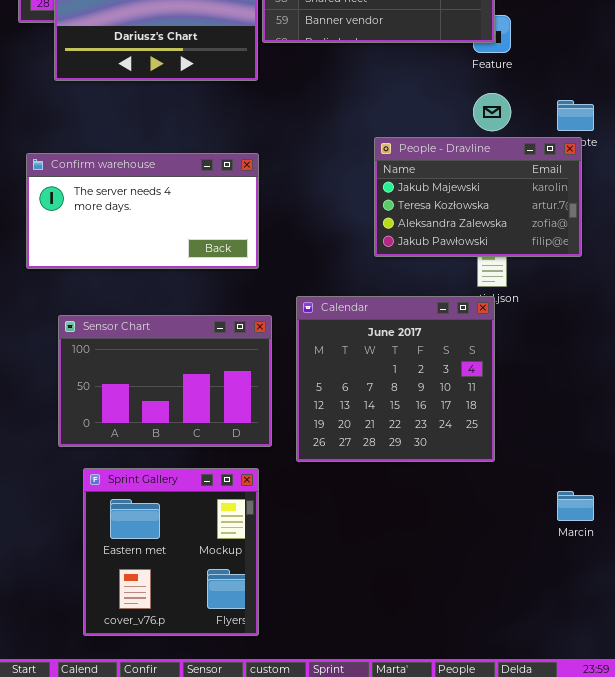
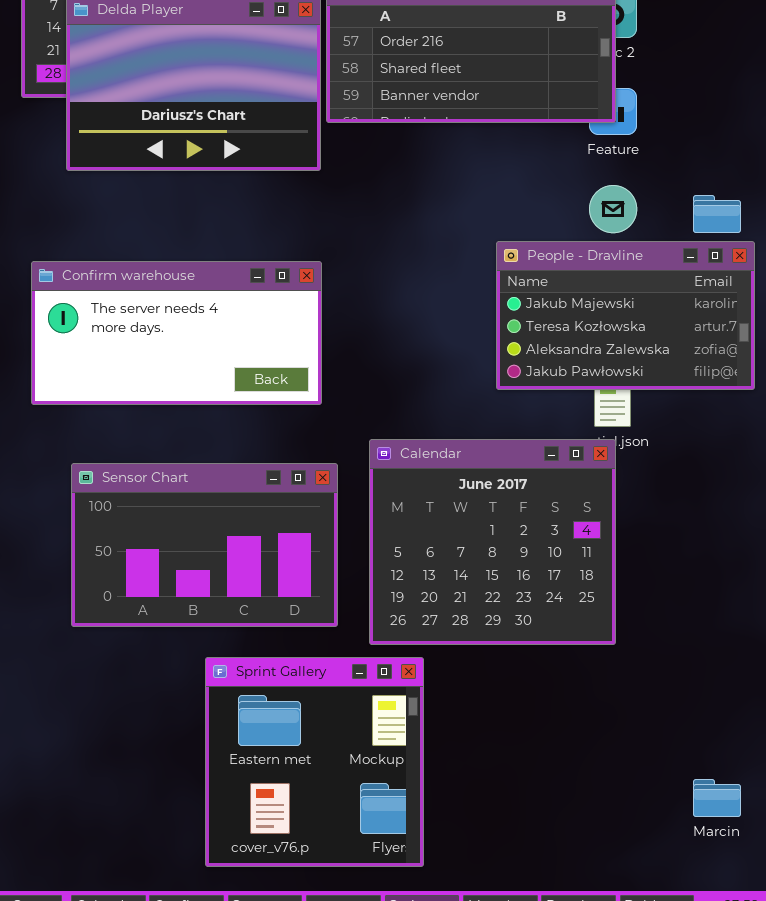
People - Dravline: [374,137,582,257] -> [496,241,755,390], moved
Sprint Gallery: [83,468,259,636] -> [205,657,424,867], moved
Marcin: [557,491,594,521] -> [693,779,741,817], moved

